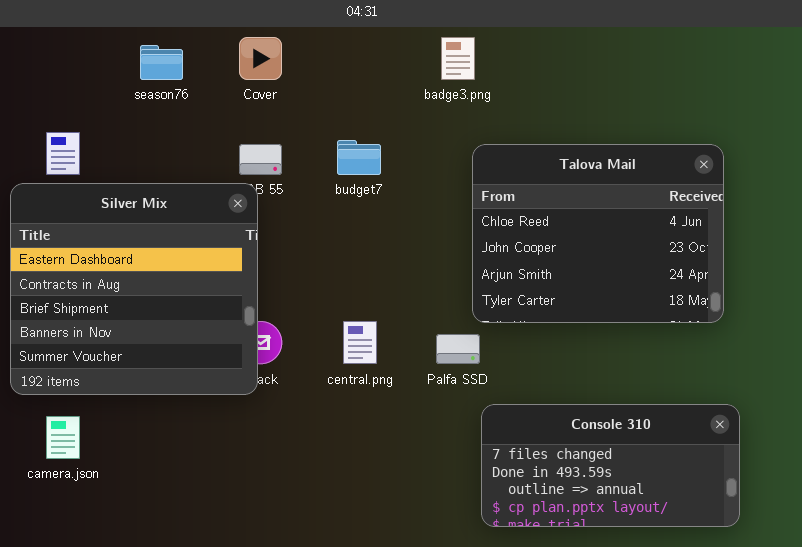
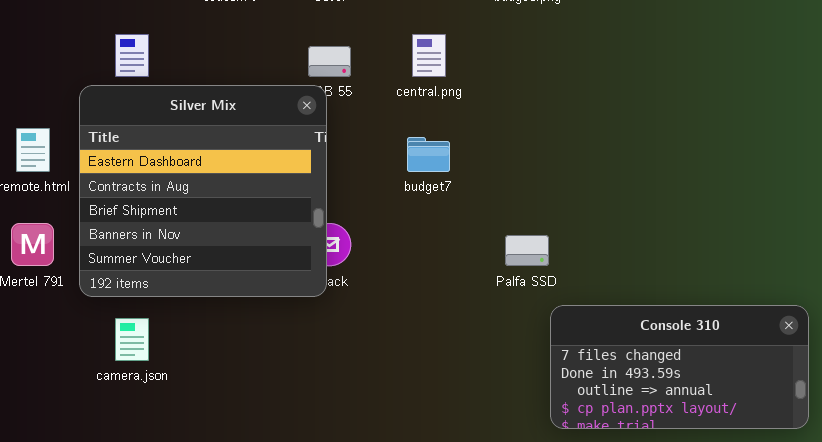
budget7: [337,140,381,175] -> [407,137,450,172], moved
Talova Mail: [472,144,724,323] -> none, closed
central.png: [343,321,377,364] -> [412,34,446,77], moved

